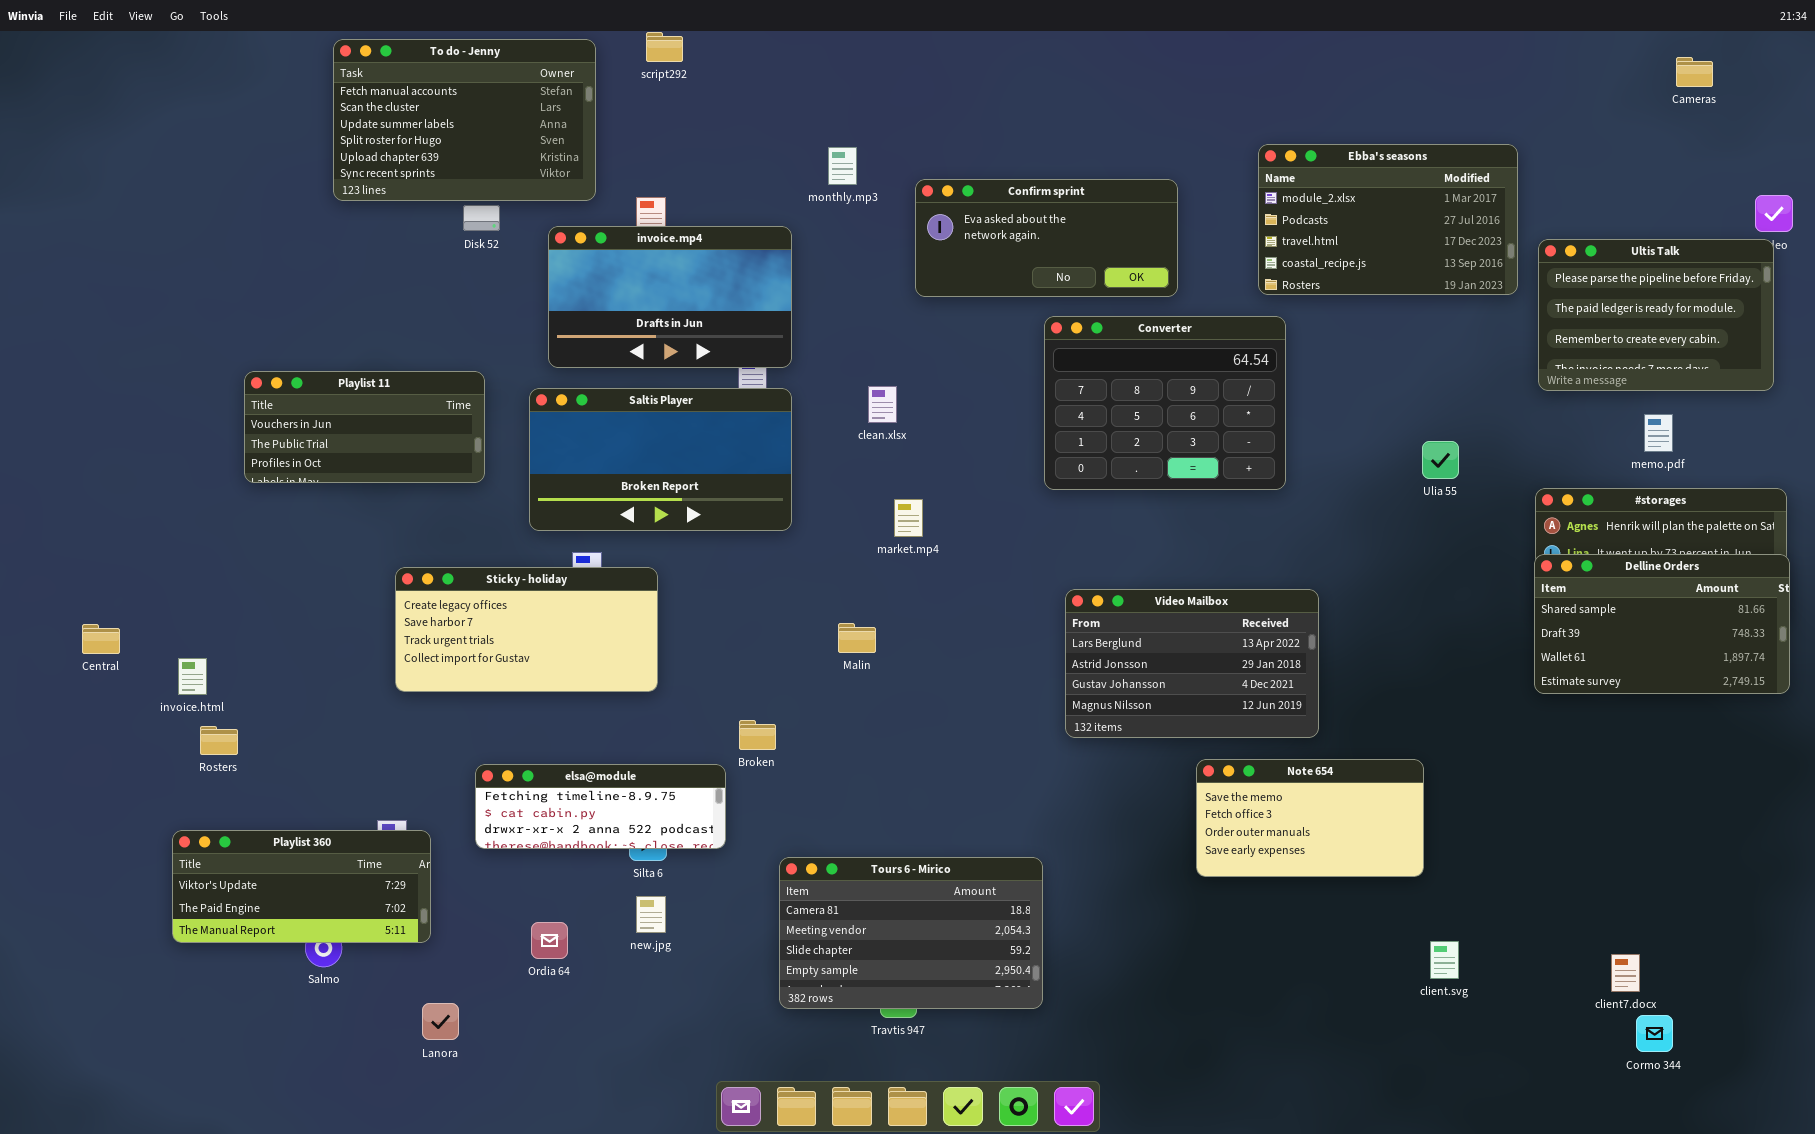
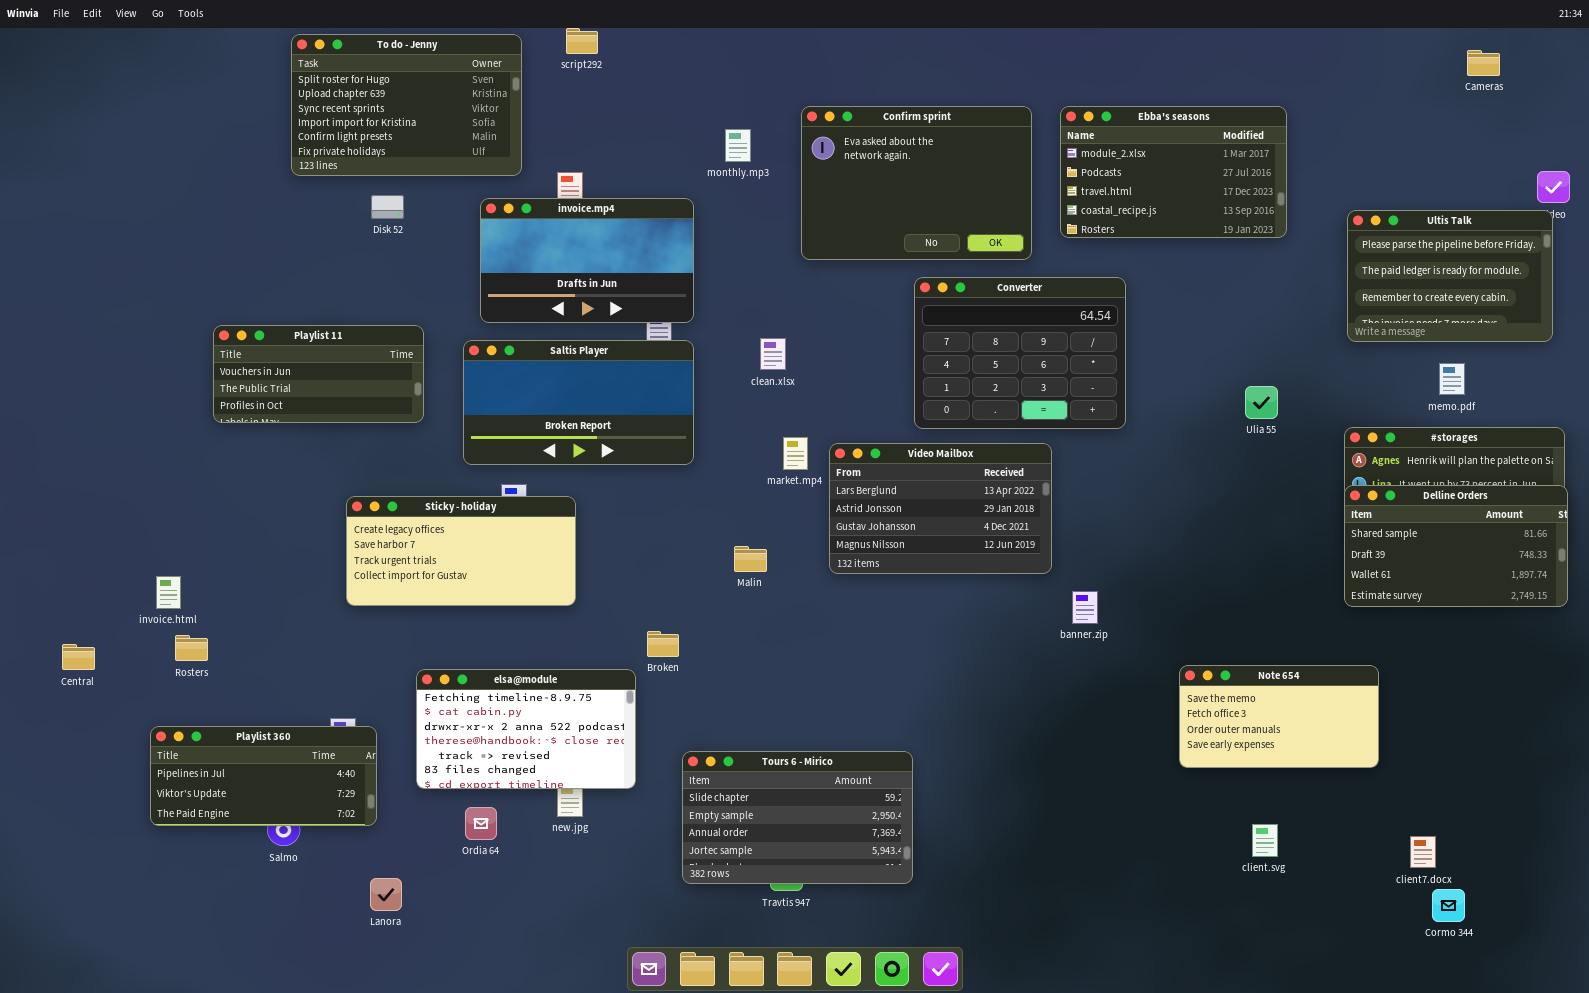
To do - Jenny: [333,39,596,201] -> [291,34,522,176], scrolled down 3 rows
Ebba's seasons: [1258,144,1518,295] -> [1060,106,1287,238], moved
Confirm sprint: [915,179,1178,297] -> [801,106,1032,260], resized
Disk 52: [463,205,500,231] -> [371,195,404,219], moved
Video Mailbox: [1065,589,1319,738] -> [829,443,1052,574], moved
Central: [82,624,120,654] -> [62,644,95,670], moved
Note 654: [1196,759,1424,877] -> [1179,665,1379,768], moved
elsa@module: [475,764,726,849] -> [416,669,636,789], resized
Playlist 360: [172,830,431,943] -> [150,726,377,826], scrolled up 1 row
Tours 6 - Mirico: [779,857,1043,1009] -> [682,751,913,884], scrolled down 2 rows

